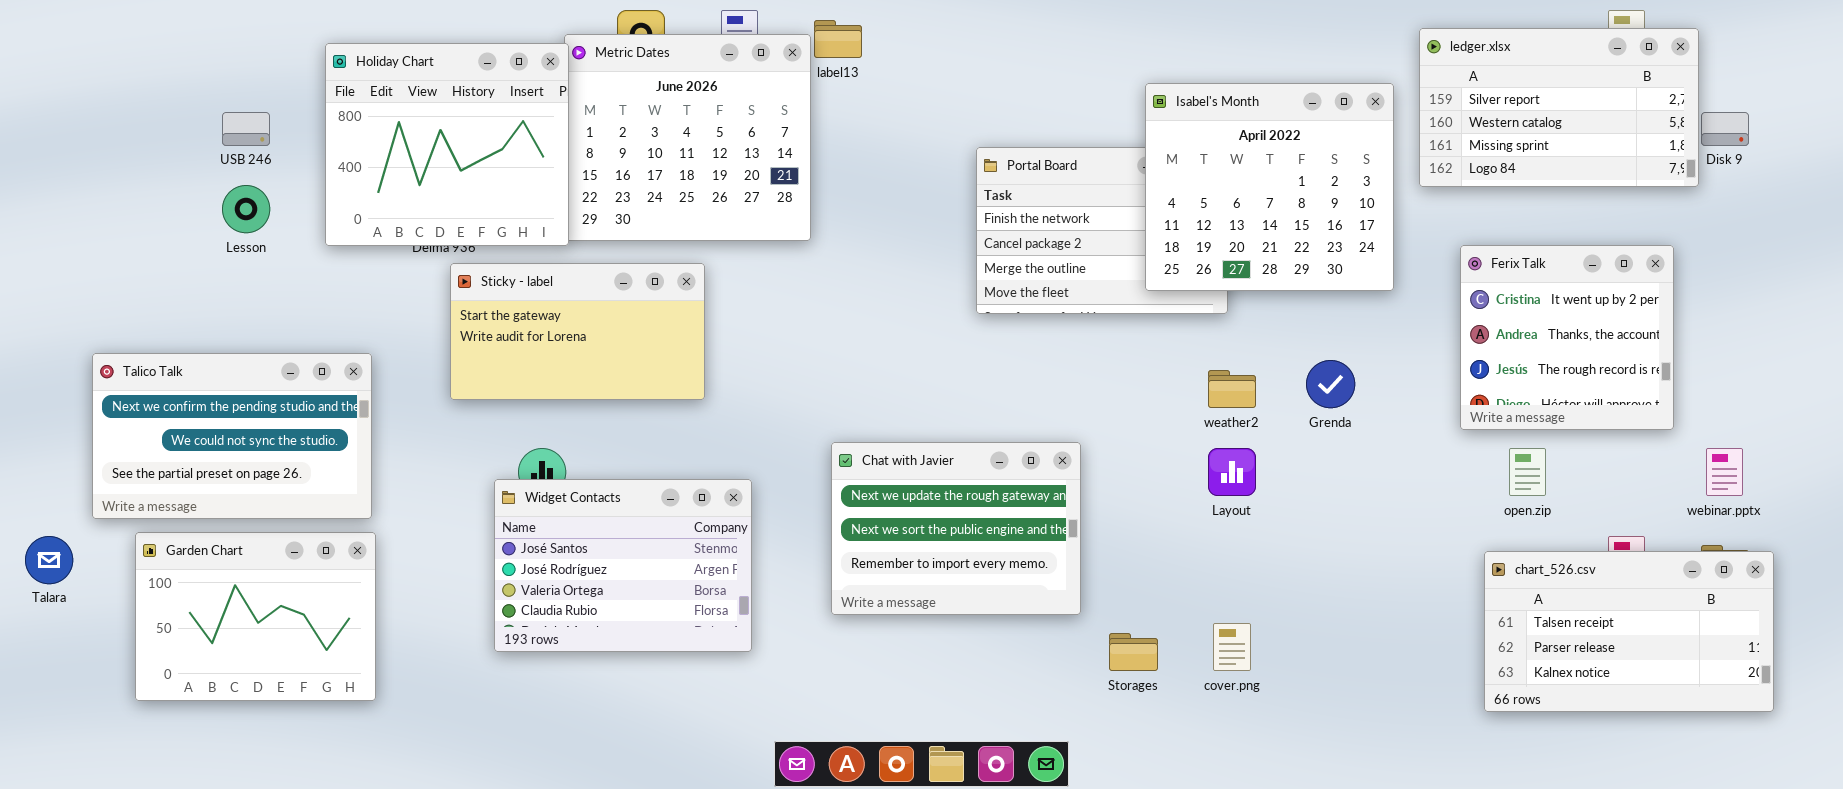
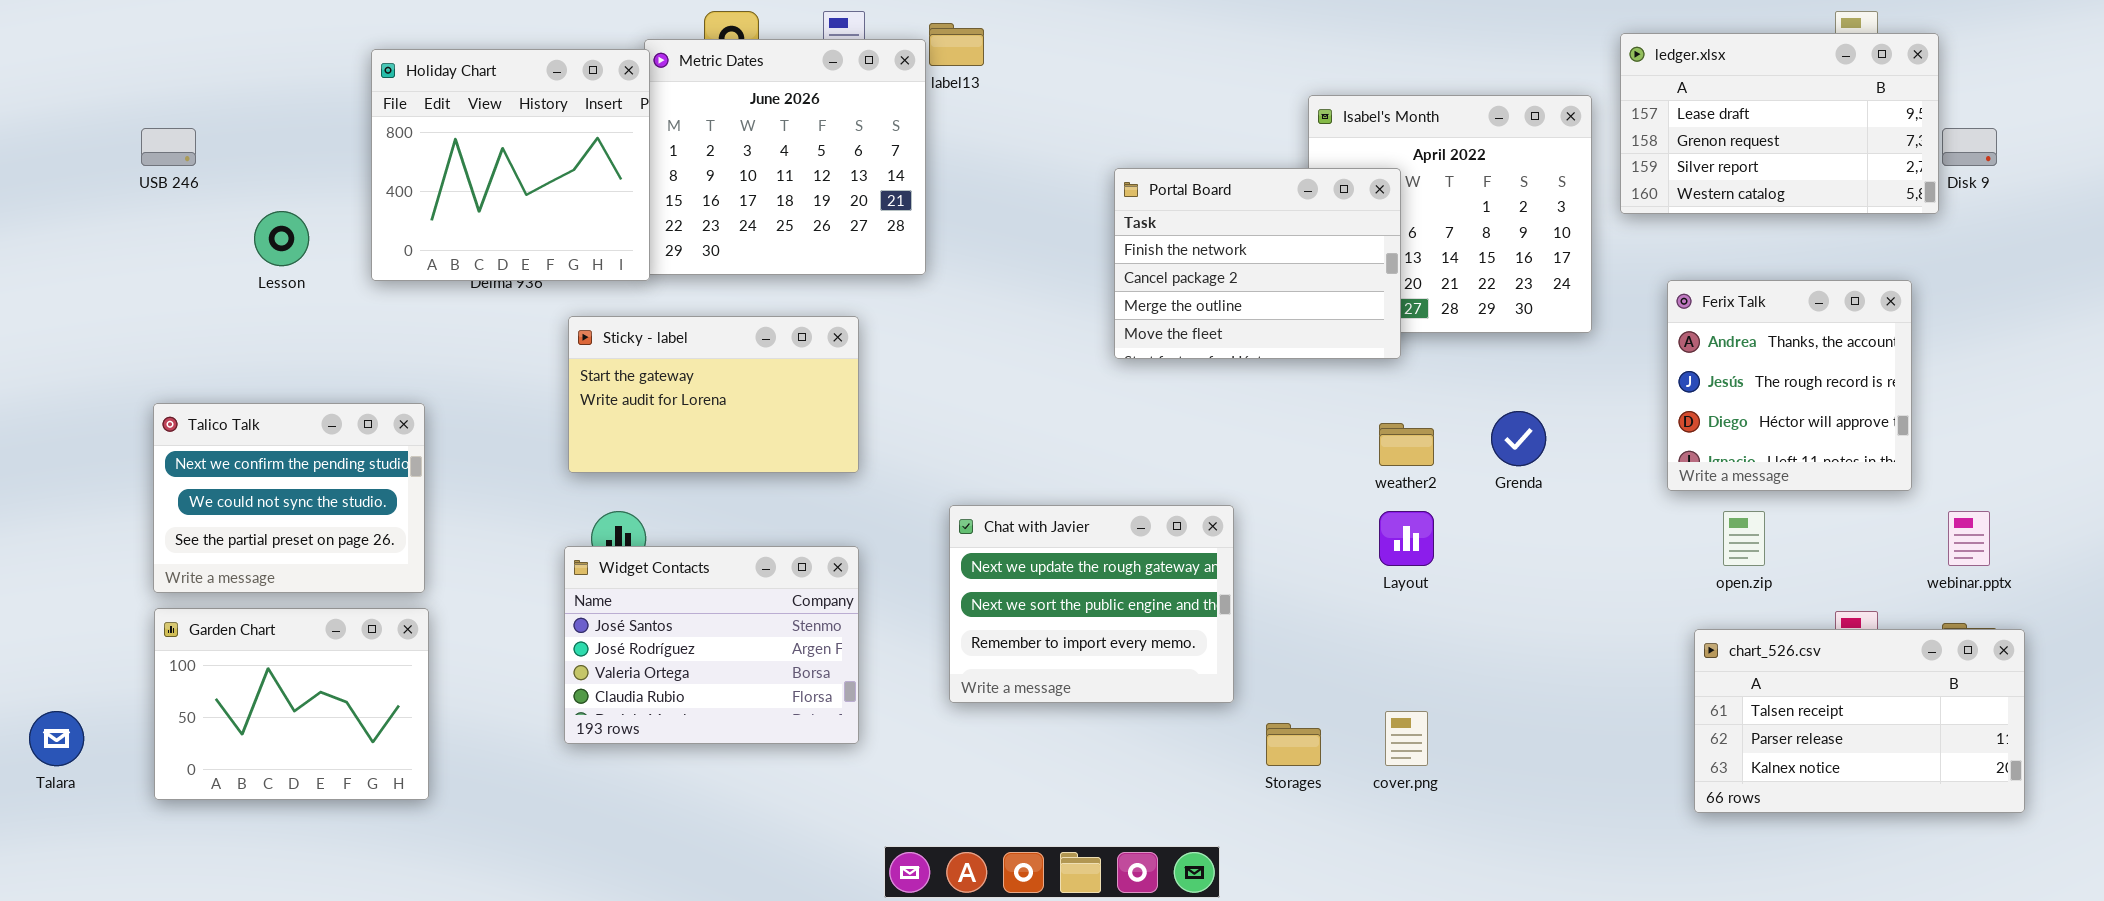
ledger.xlsx: [1419,28,1699,187] -> [1620,33,1939,214], scrolled up 2 rows
USB 246: [222,112,270,146] -> [141,128,196,166], moved
Portal Board: [976,147,1228,314] -> [1114,168,1401,359], raised
Ferix Talk: [1460,245,1674,430] -> [1667,280,1912,491], scrolled down 1 row
Sticky - label: [450,263,705,400] -> [568,316,859,473], moved
Talico Talk: [92,353,372,519] -> [153,403,425,593], resized
Talara: [25,536,73,584] -> [29,711,84,766], moved

